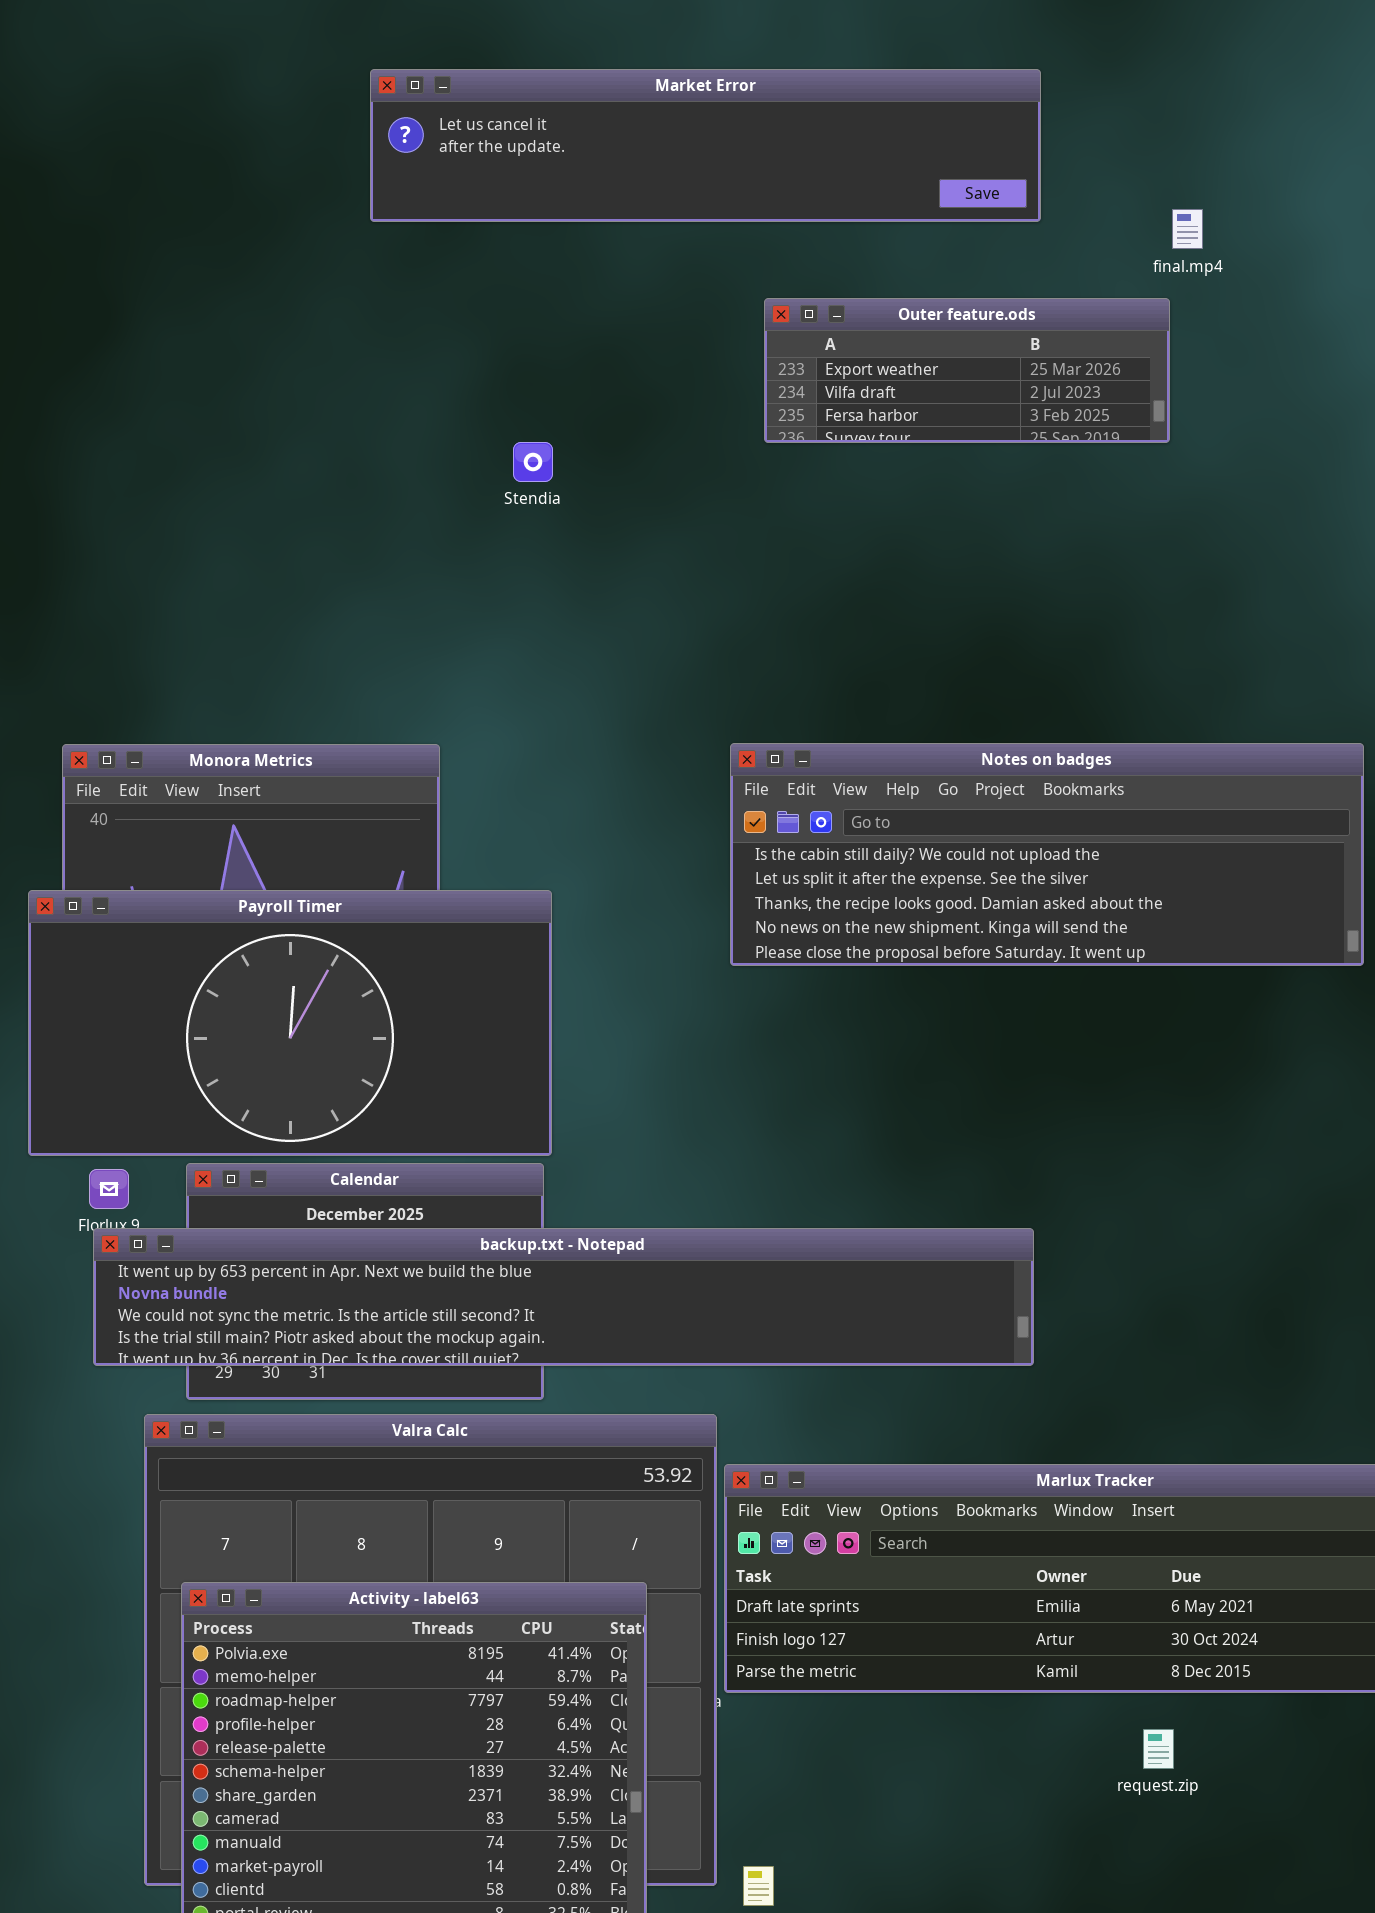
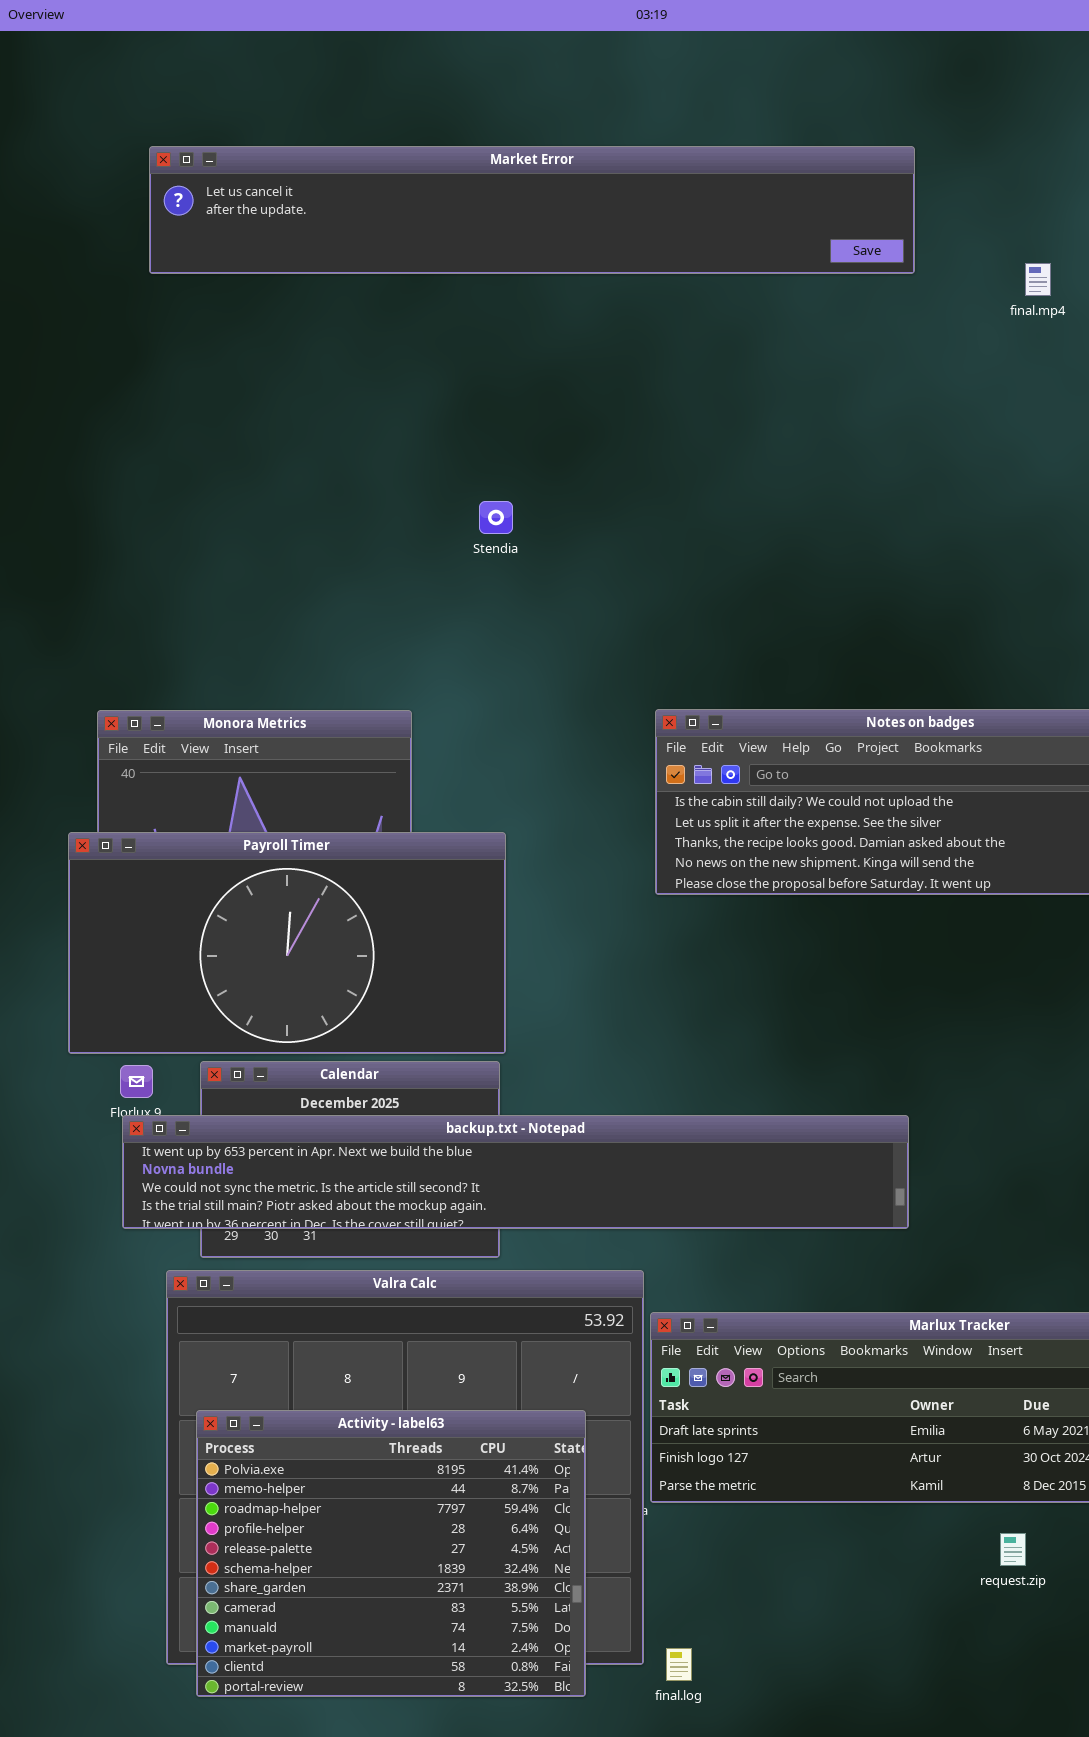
Market Error: [370,69,1041,222] -> [149,146,915,274], resized
Outer feature.ods: [764,298,1170,443] -> none, closed
Stendia: [513,442,553,482] -> [479,501,513,534], moved

